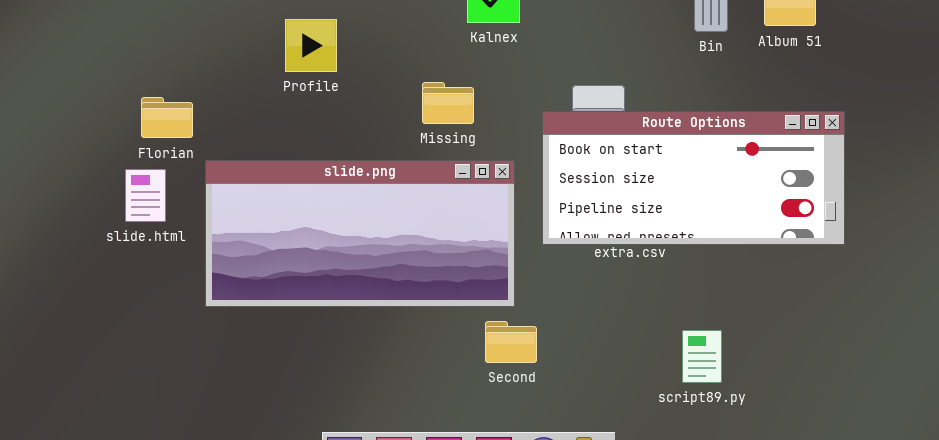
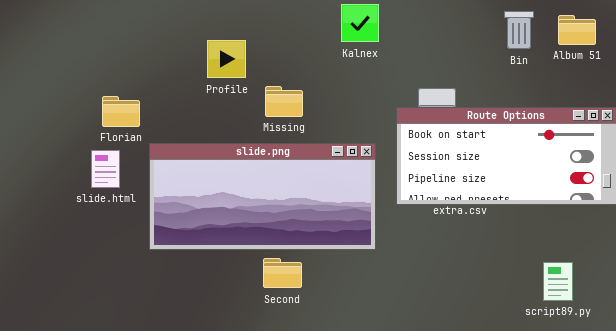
Missing: [422,82,474,124] -> [265,86,303,117], moved
Second: [485,321,537,363] -> [263,258,302,288], moved
script89.py: [682,330,722,383] -> [543,262,573,301], moved

